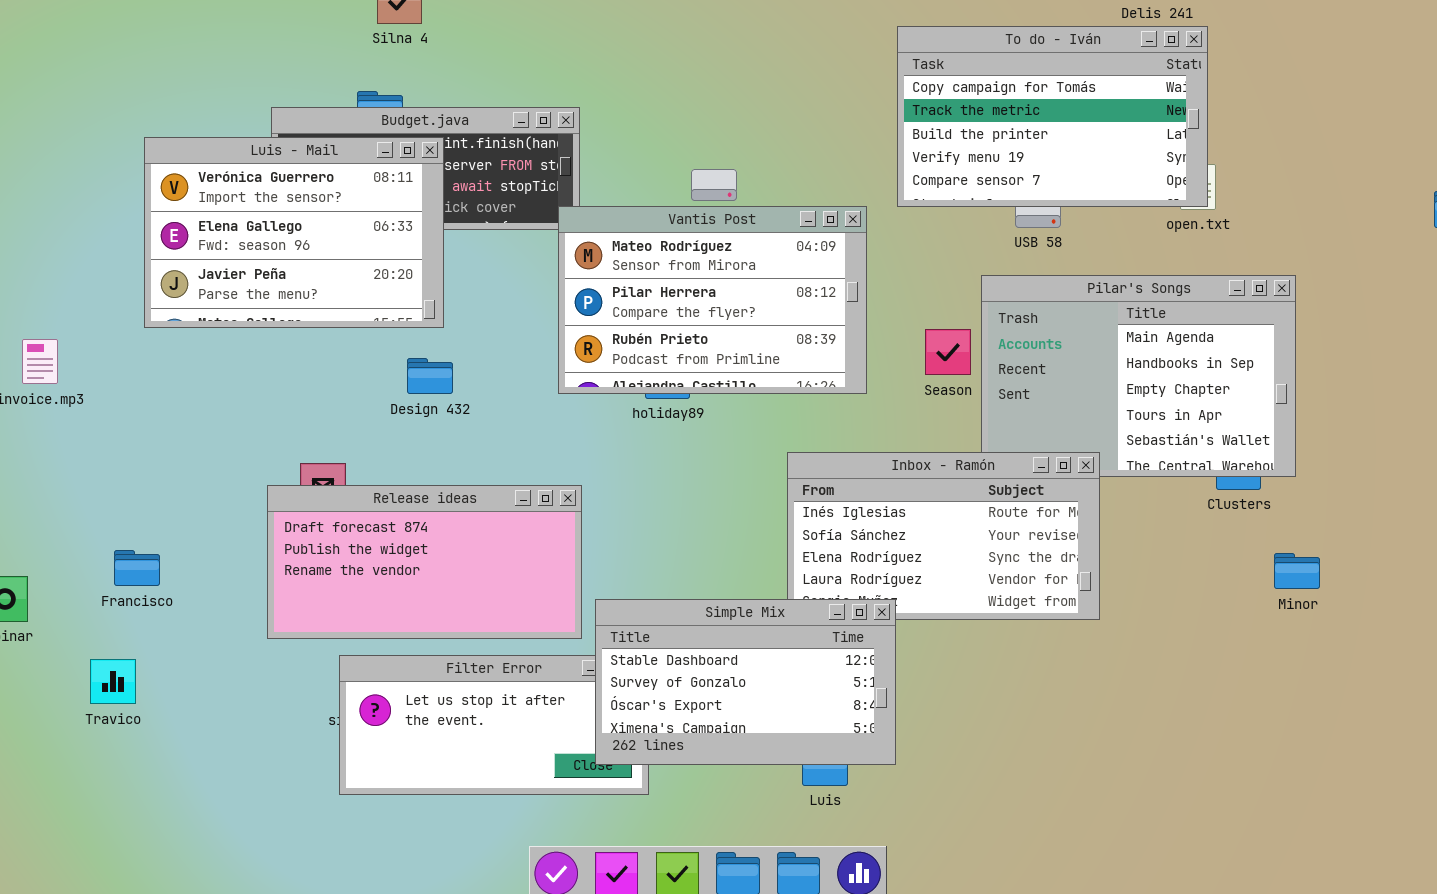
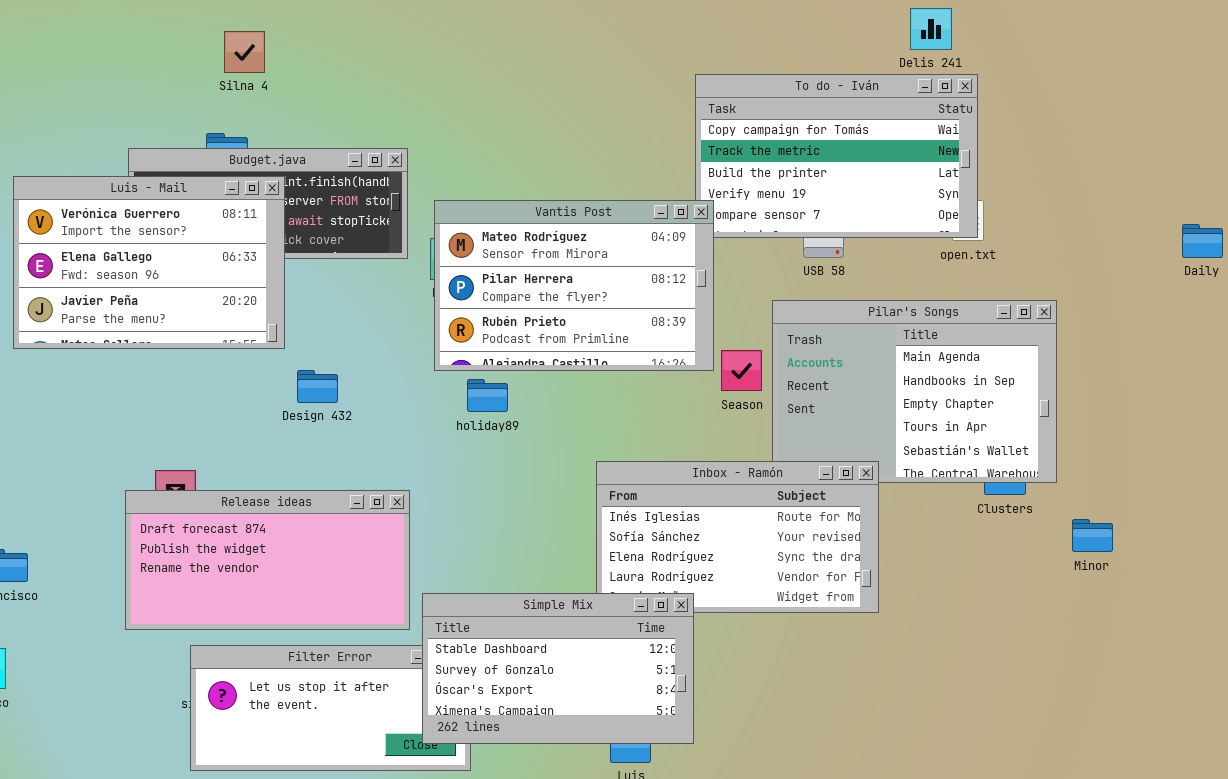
Vantis Post: [558,206,867,394] -> [434,200,714,371], moved
Design 432: [407,358,453,394] -> [297,370,338,403], moved
Minor: [1274,553,1320,589] -> [1072,519,1113,552], moved

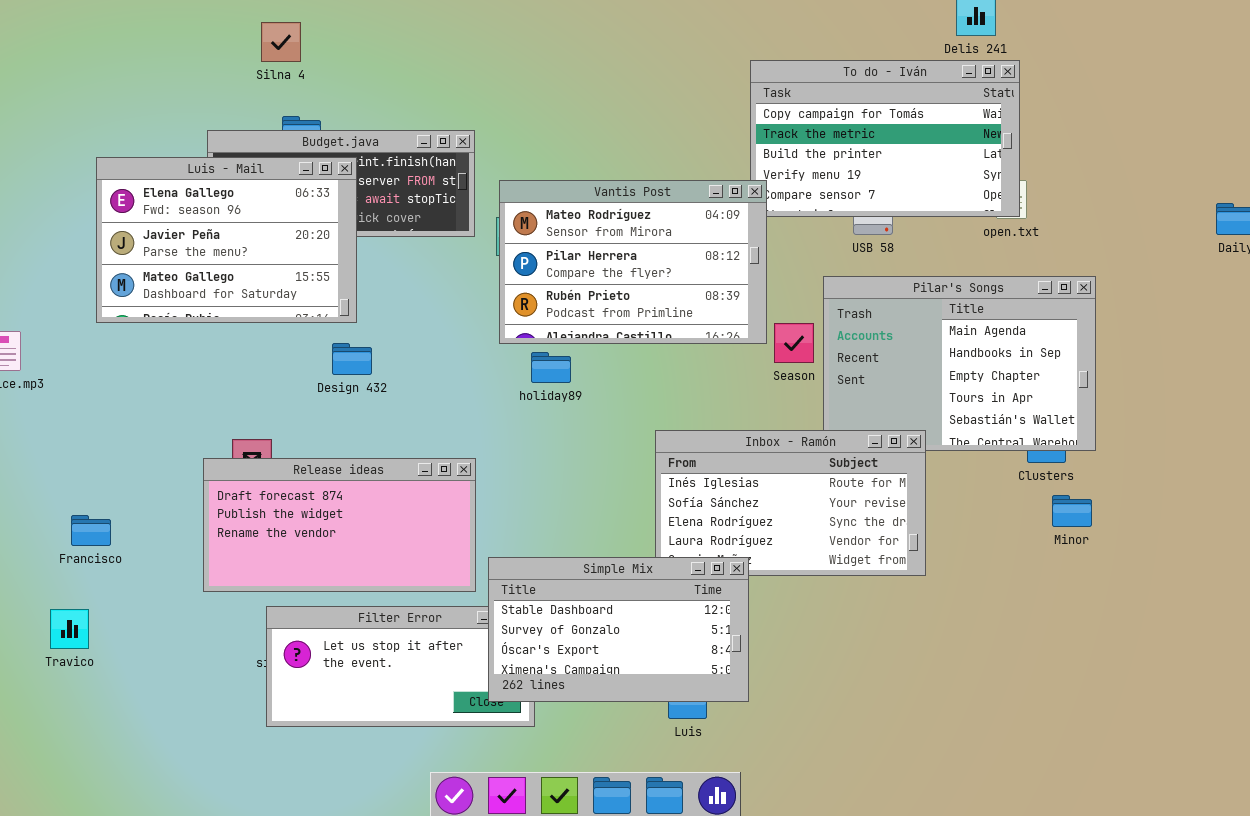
Silna 4: [224,31,265,73] -> [261,22,301,62], moved
Luis - Mail: [13,176,285,349] -> [96,157,357,323], scrolled down 1 row
Design 432: [297,370,338,403] -> [332,343,372,375], moved
Minor: [1072,519,1113,552] -> [1052,495,1092,527], moved

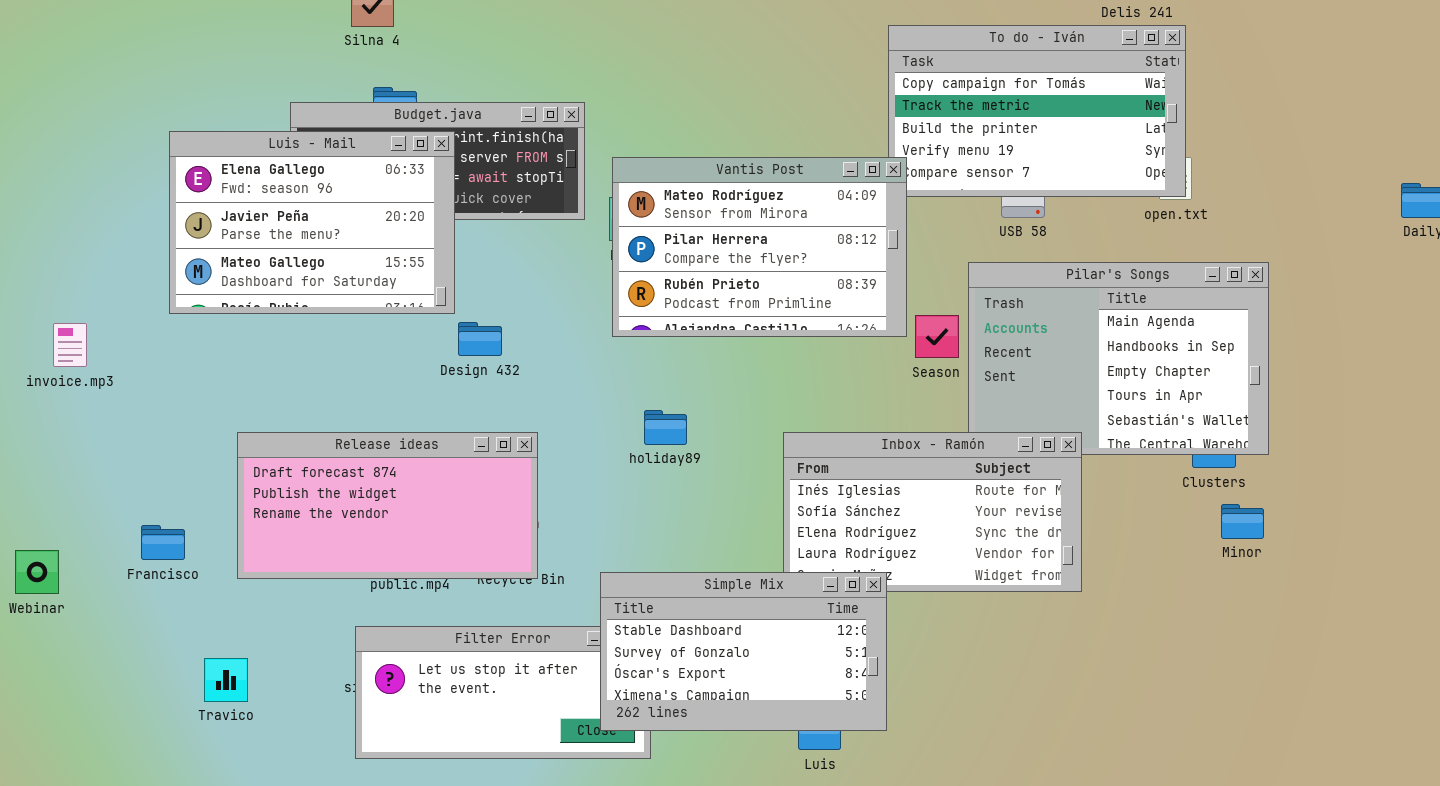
Design 432: [332,343,372,375] -> [458,322,502,356], moved
holiday89: [531,352,571,383] -> [644,410,687,445], moved
Release ideas: [203,458,476,592] -> [237,432,538,579], moved
Travico: [50,609,89,649] -> [204,658,248,702], moved

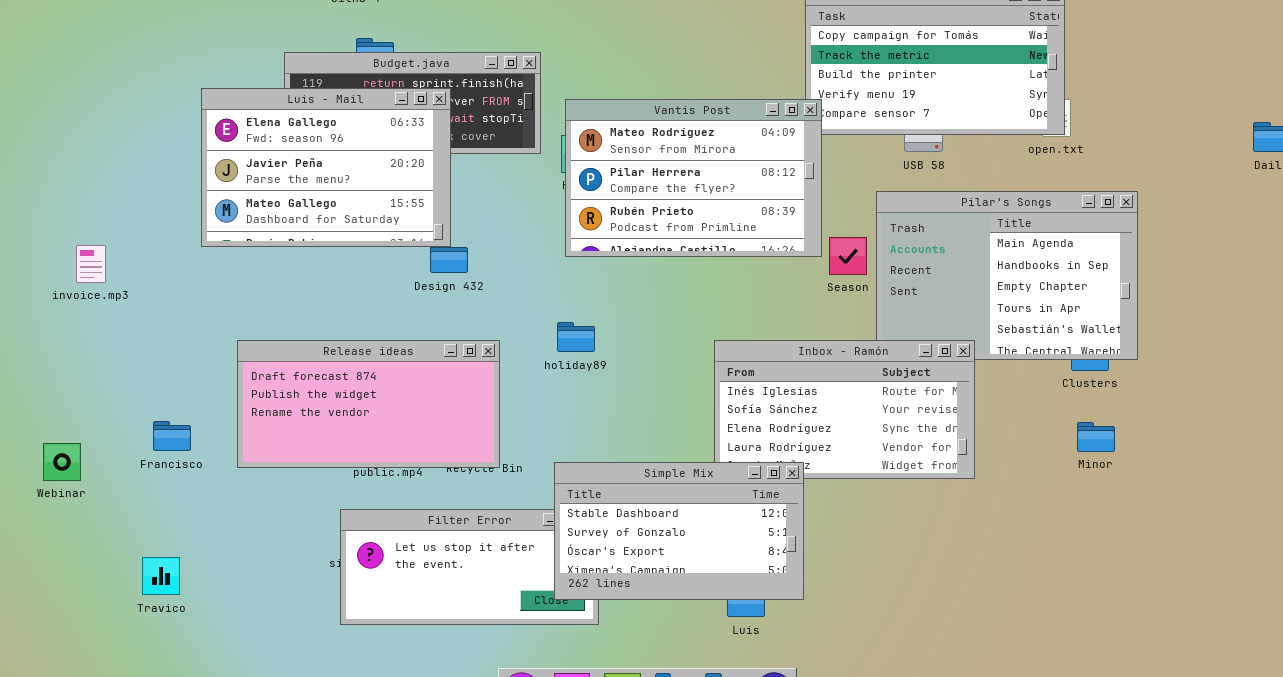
Luis - Mail: [169,131,455,314] -> [201,88,451,247], moved
holiday89: [644,410,687,445] -> [557,322,595,352], moved
Minor: [1221,504,1264,539] -> [1077,422,1115,452], moved
Travico: [204,658,248,702] -> [142,557,180,595], moved

